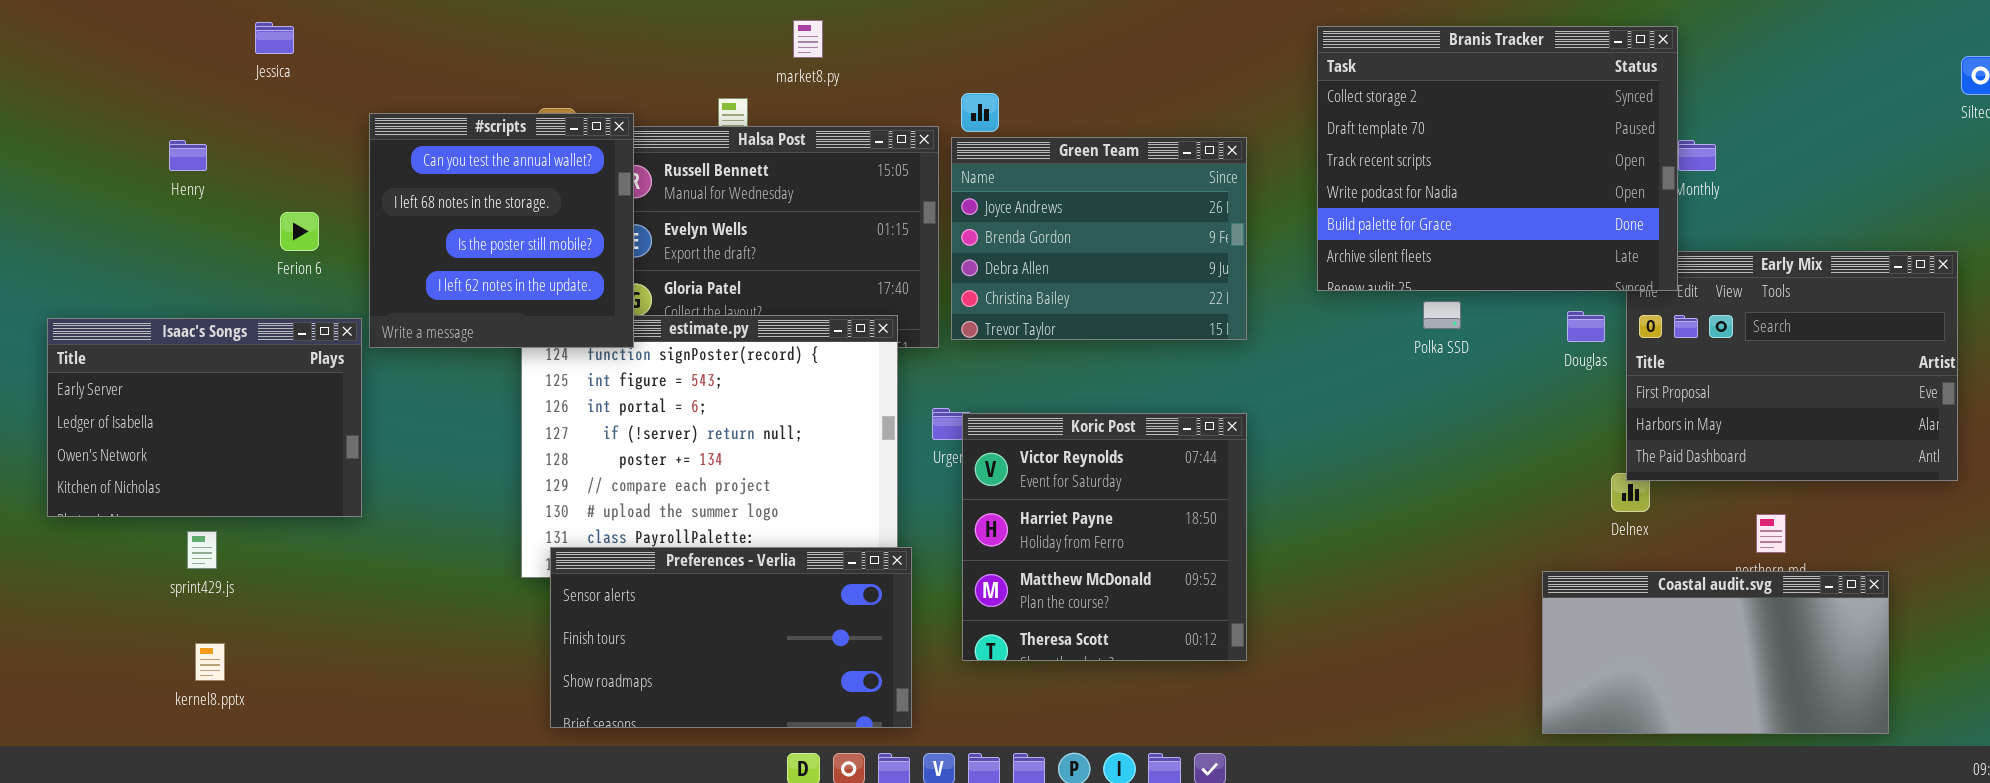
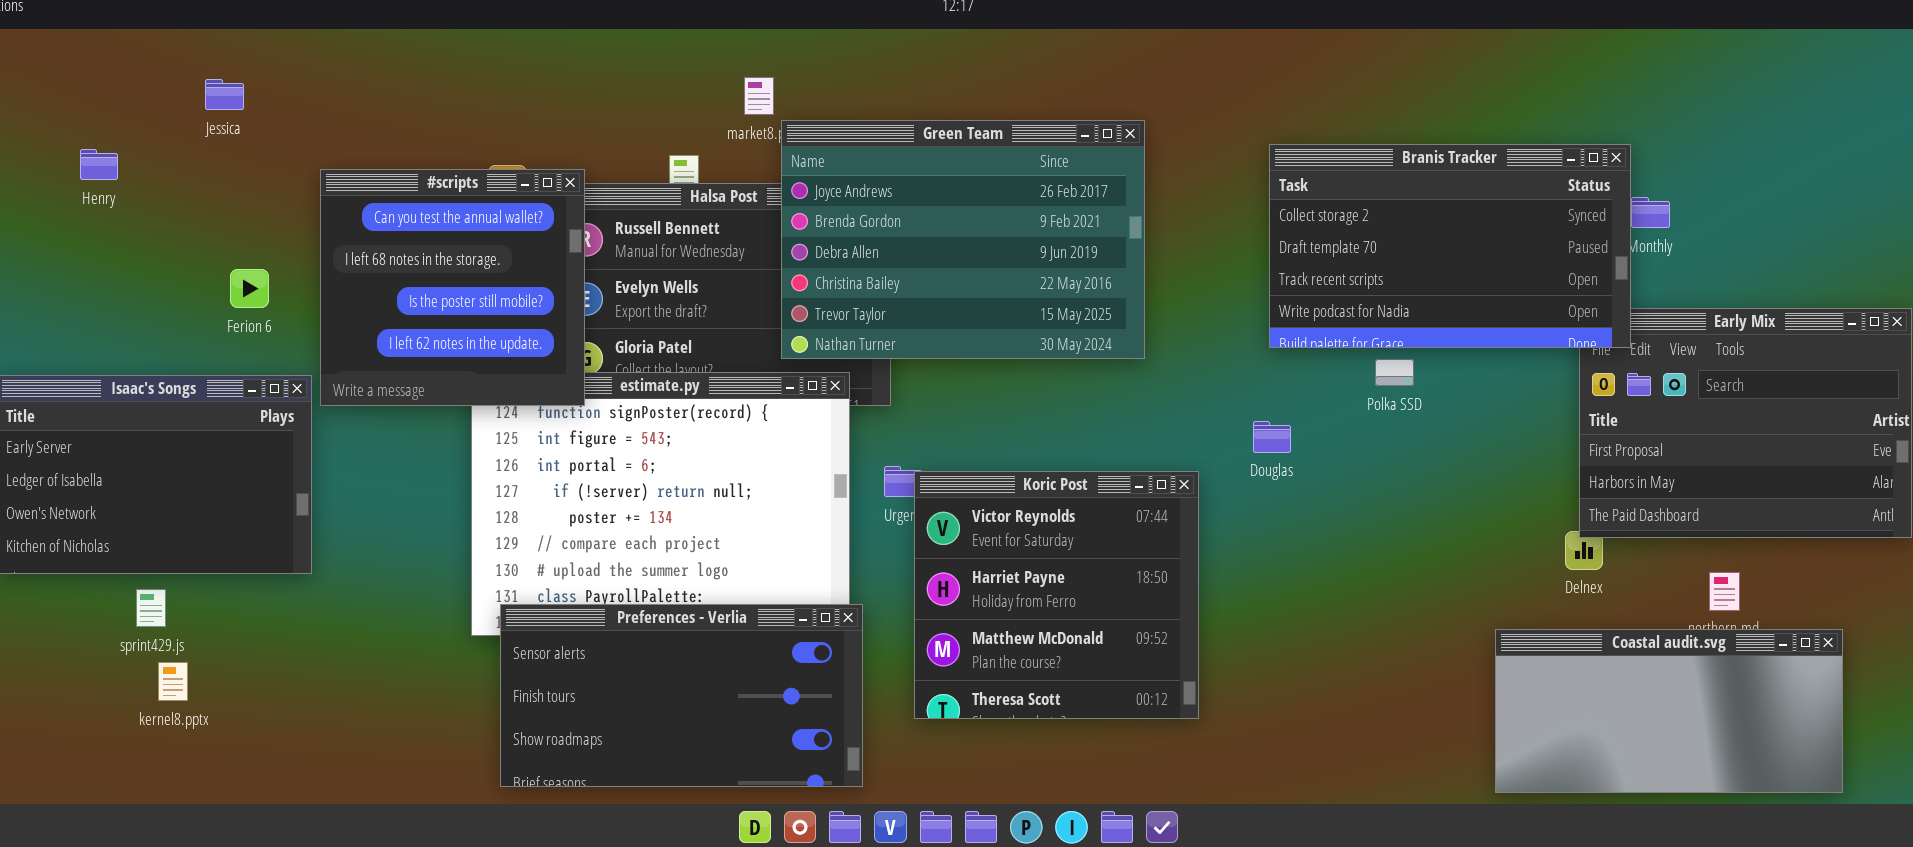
Branis Tracker: [1317,26,1678,291] -> [1269,144,1631,348], resized
Green Team: [951,137,1247,340] -> [781,120,1145,359], moved, resized
Henry: [169,140,207,171] -> [80,149,118,180], moved
Douglas: [1567,311,1605,342] -> [1253,421,1291,453], moved
kernel8.pptx: [195,643,225,681] -> [158,662,188,701], moved

